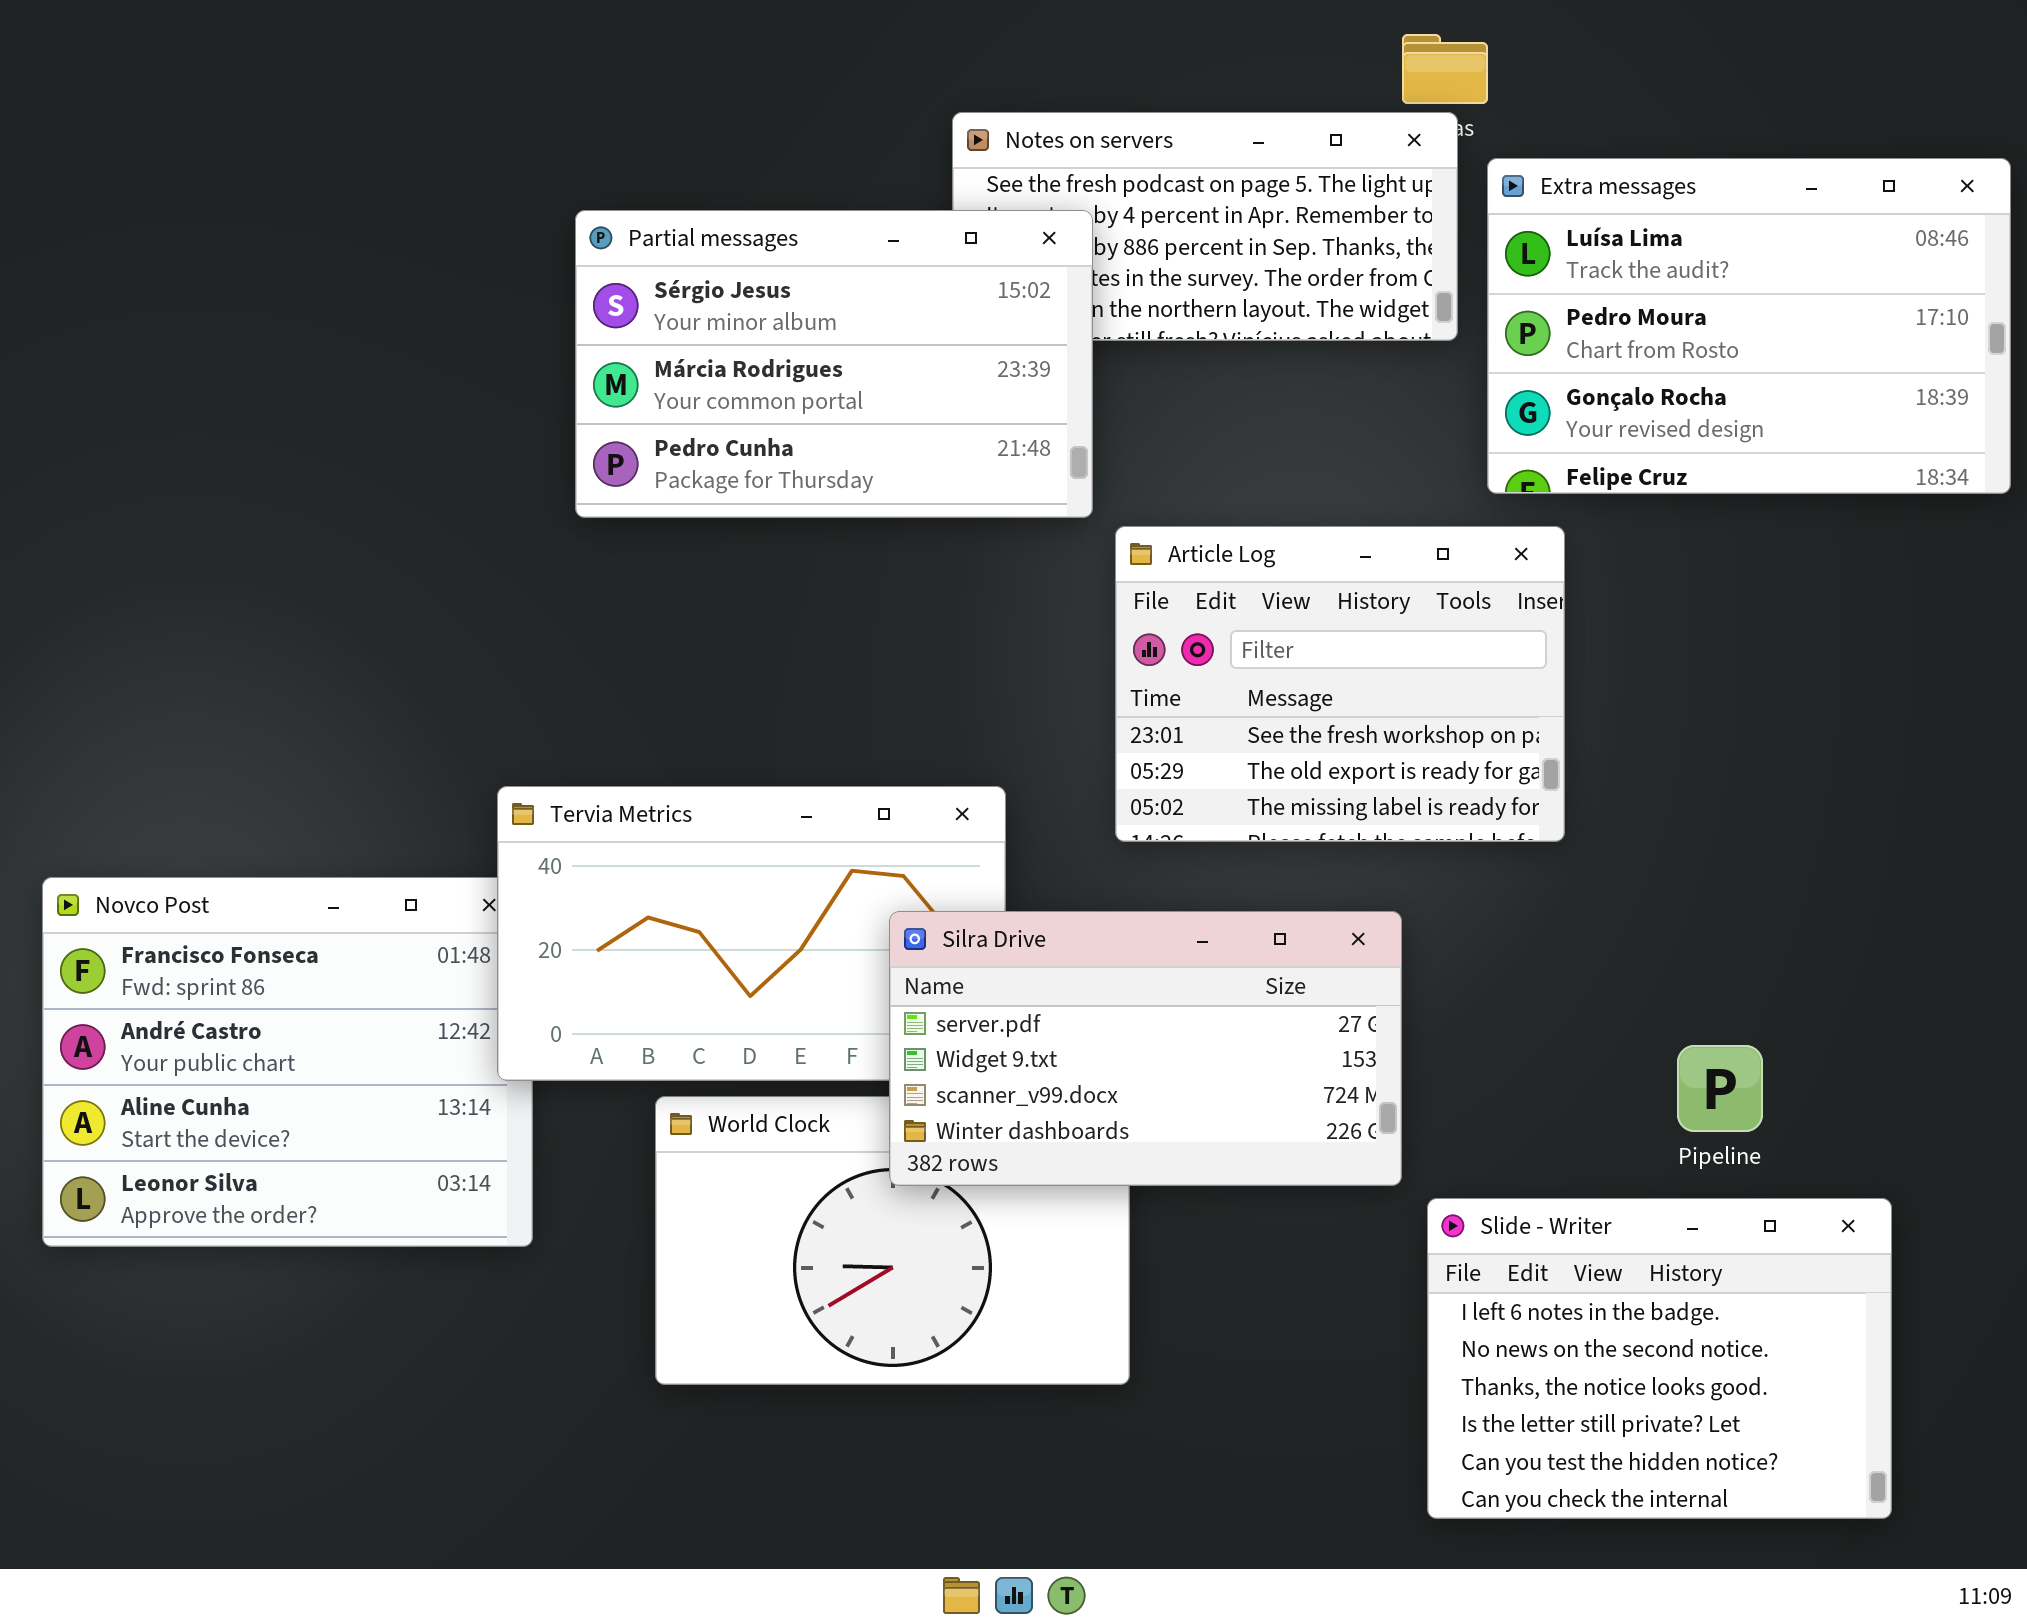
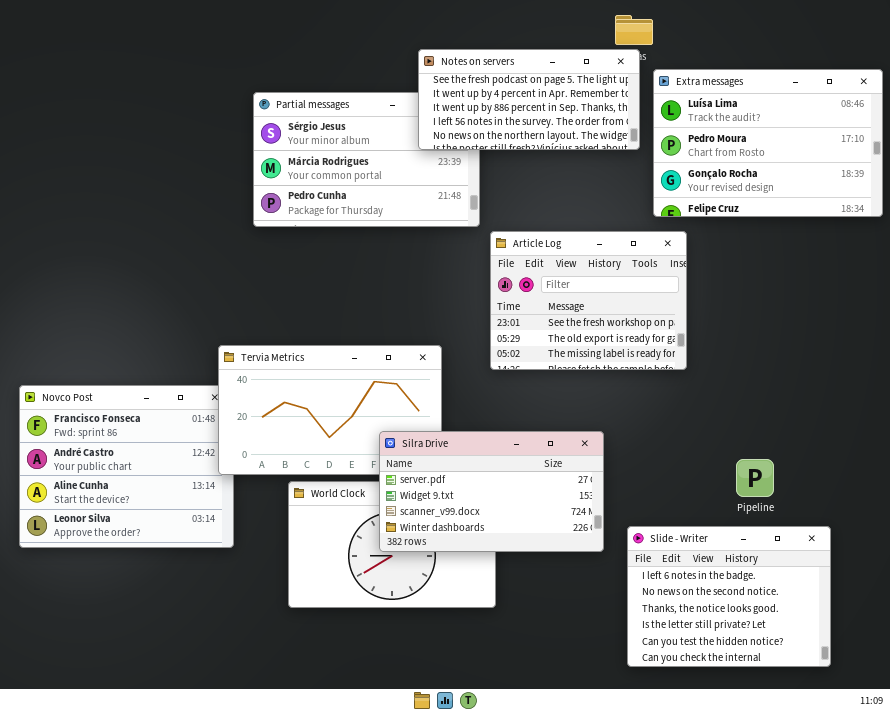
Notes on servers: [952,112,1458,341] -> [418,49,640,150], raised
Silra Drive: [889,911,1402,1186] -> [379,431,604,552], moved

